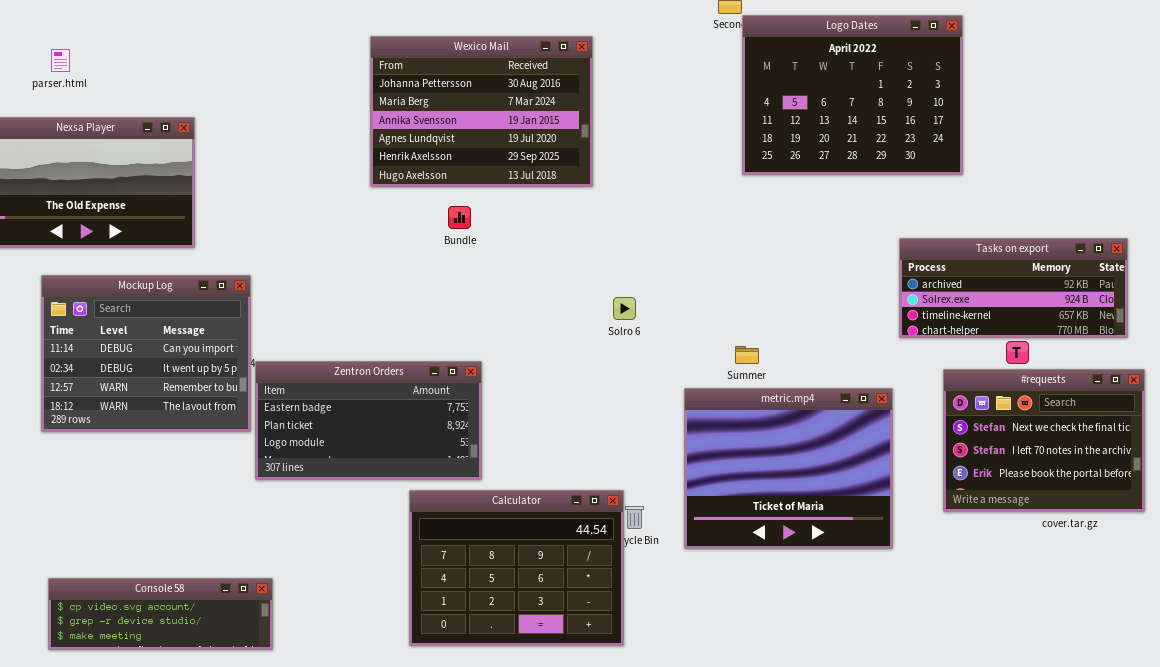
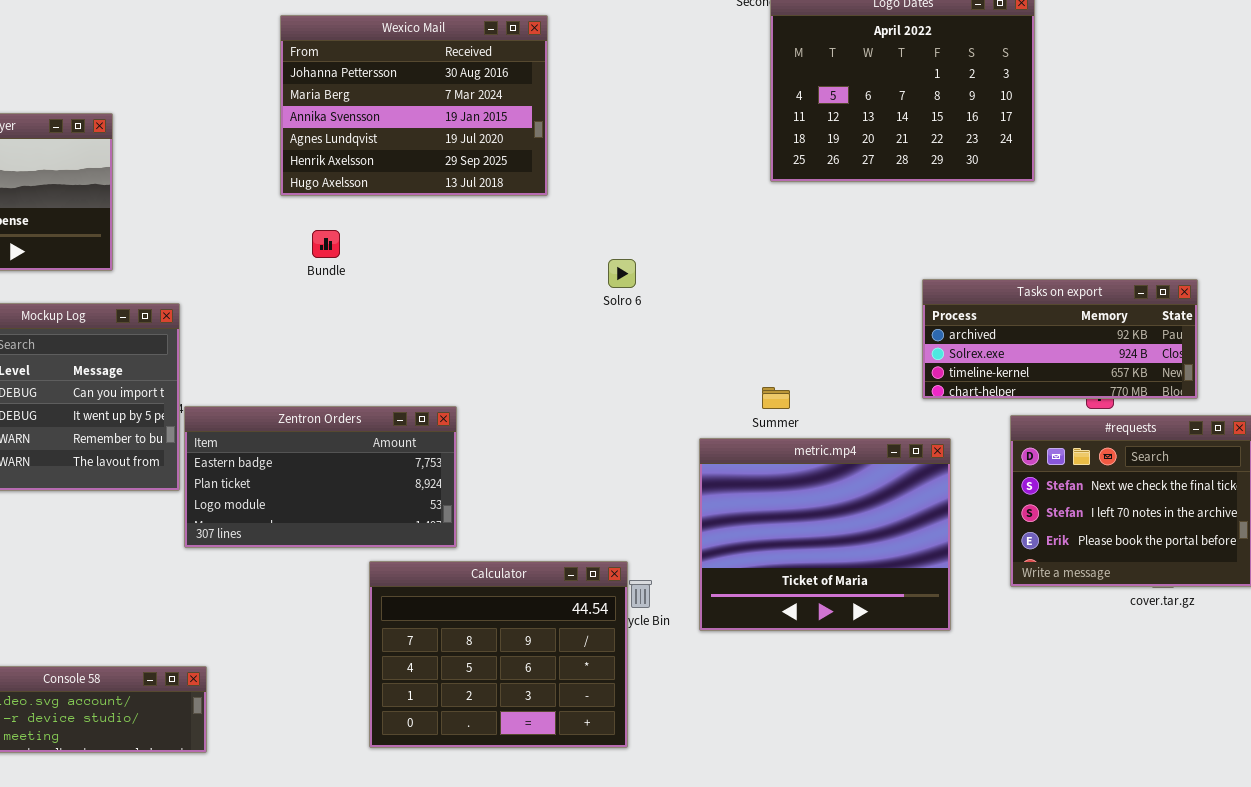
Wexico Mail: [370,36,593,187] -> [280,15,548,196], moved
Bundle: [448,206,471,229] -> [312,230,340,258], moved
Tasks on export: [899,238,1128,338] -> [922,279,1198,399], moved
Solro 6: [613,297,636,320] -> [608,259,636,288], moved

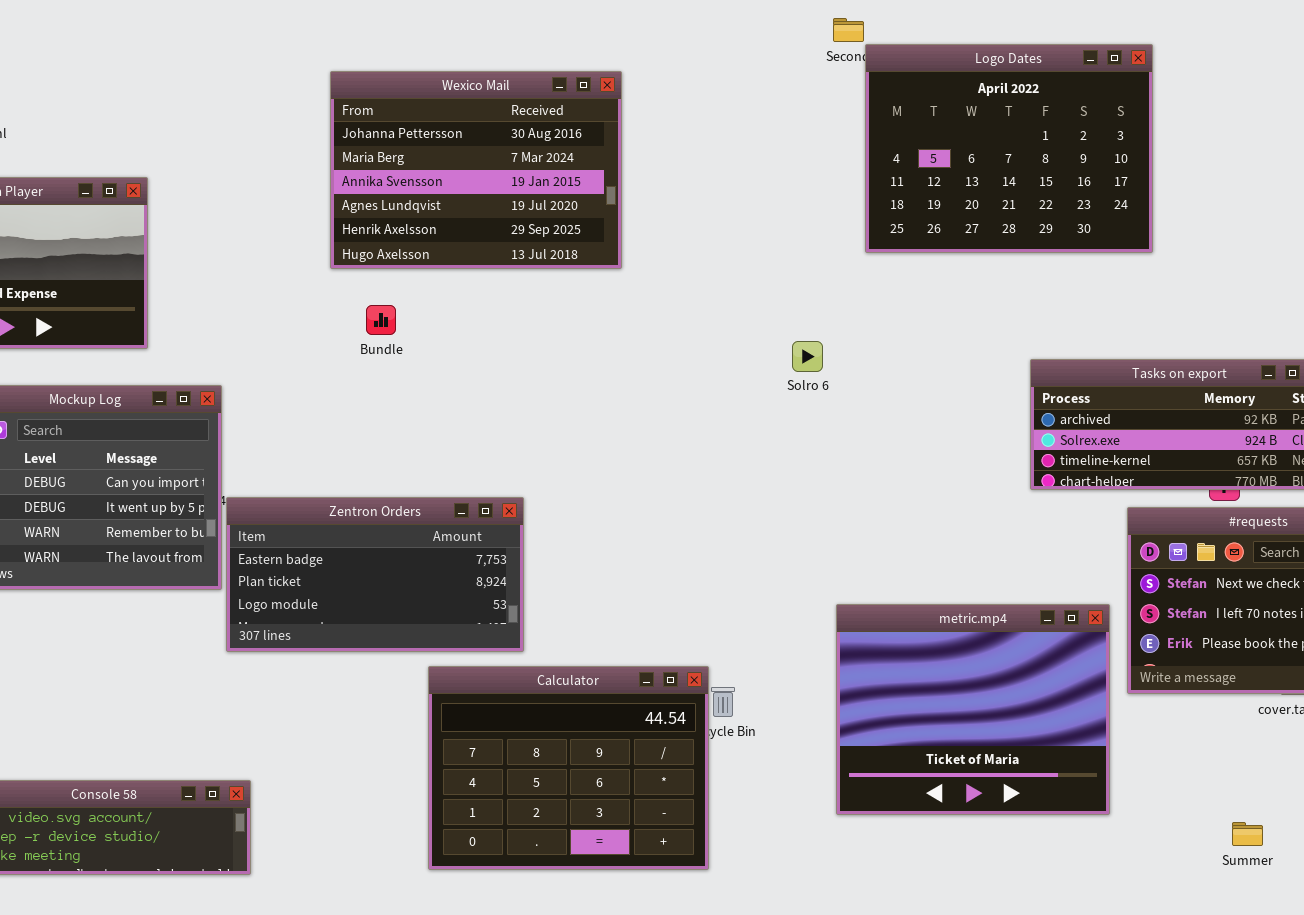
Solro 6: [608,259,636,288] -> [792,341,823,372], moved
Summer: [762,387,790,409] -> [1232,822,1263,846], moved
metric.mp4: [699,438,951,631] -> [836,604,1110,815], moved

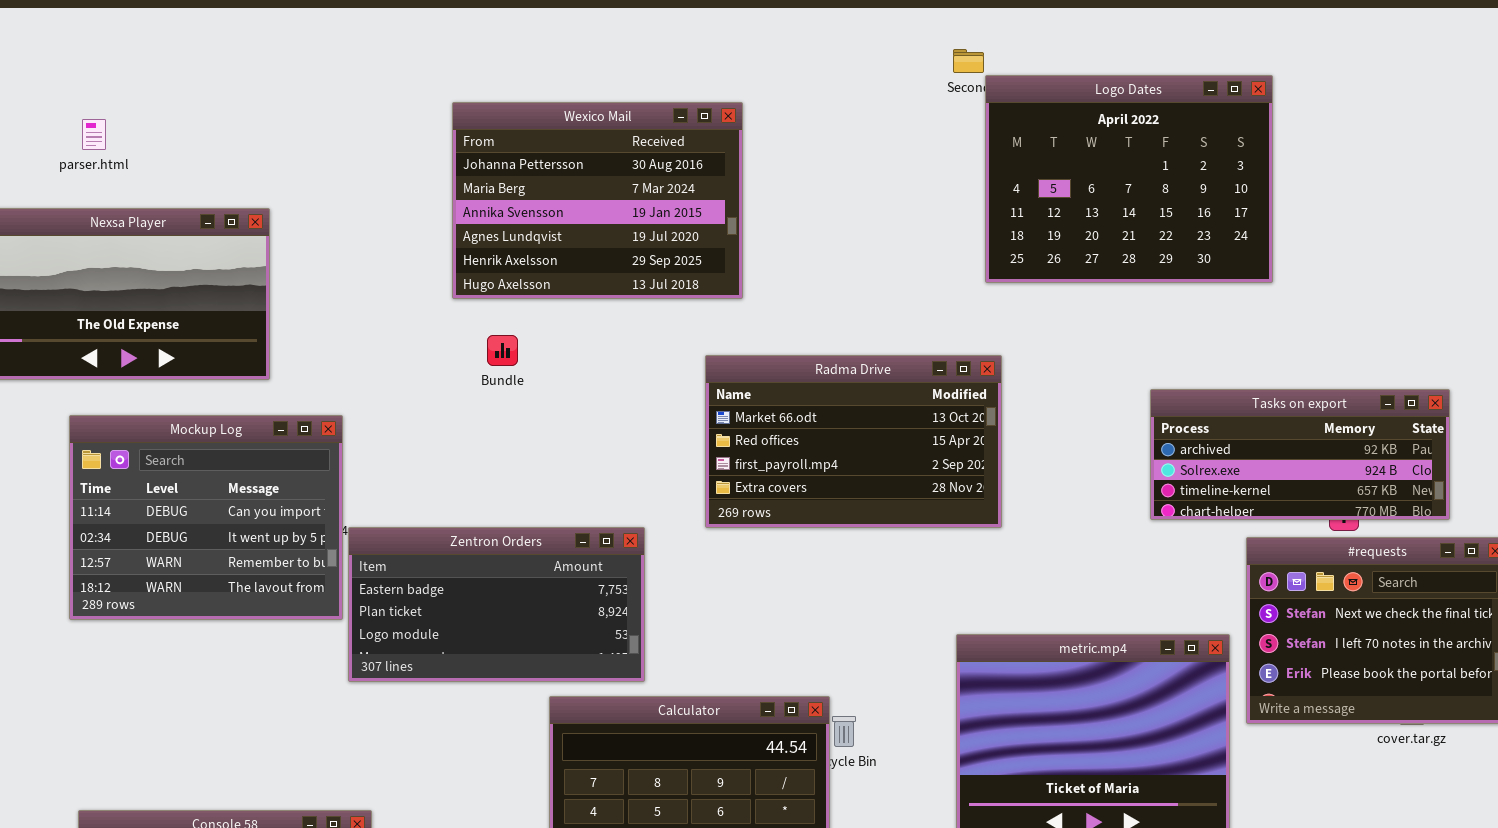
Radma Drive: none -> [705,355,1002,528], opened

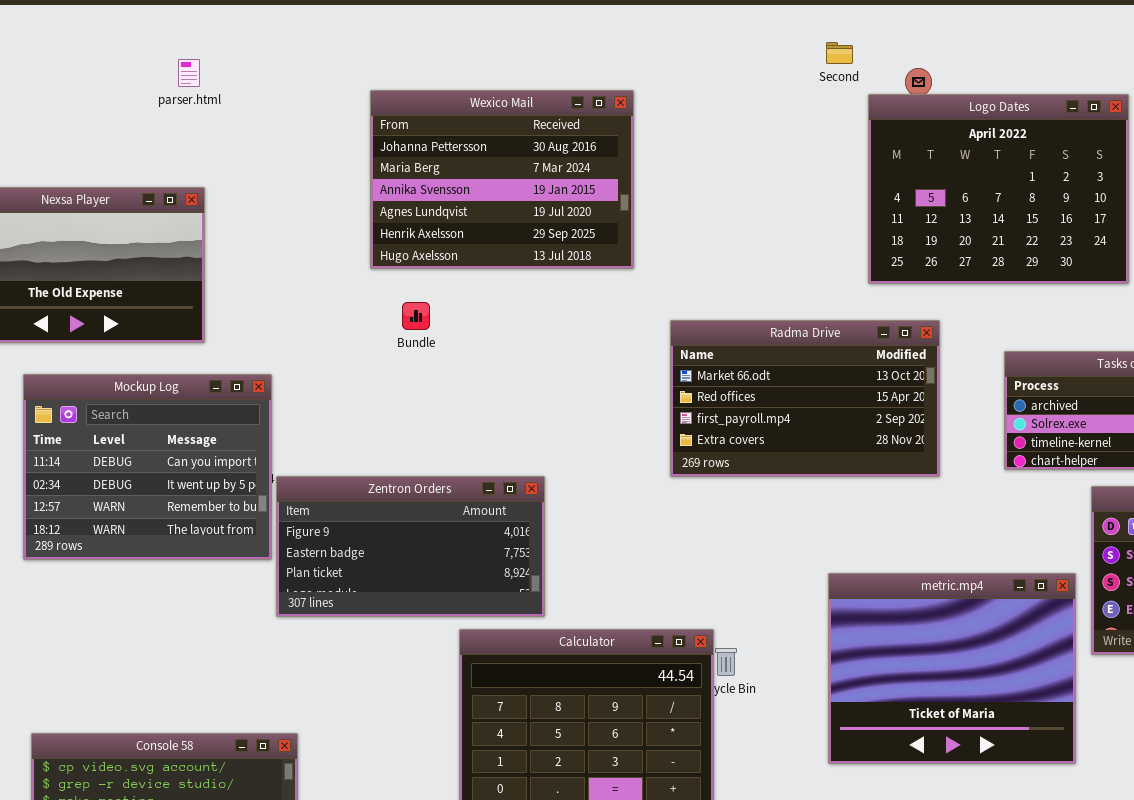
Logo Dates: [985,75,1273,283] -> [868,94,1129,284], moved
parser.html: [82,119,106,150] -> [178,59,200,87], moved
Radma Drive: [705,355,1002,528] -> [670,320,940,477], moved
Zentron Orders: [348,527,645,682] -> [276,476,545,617], scrolled up 1 row

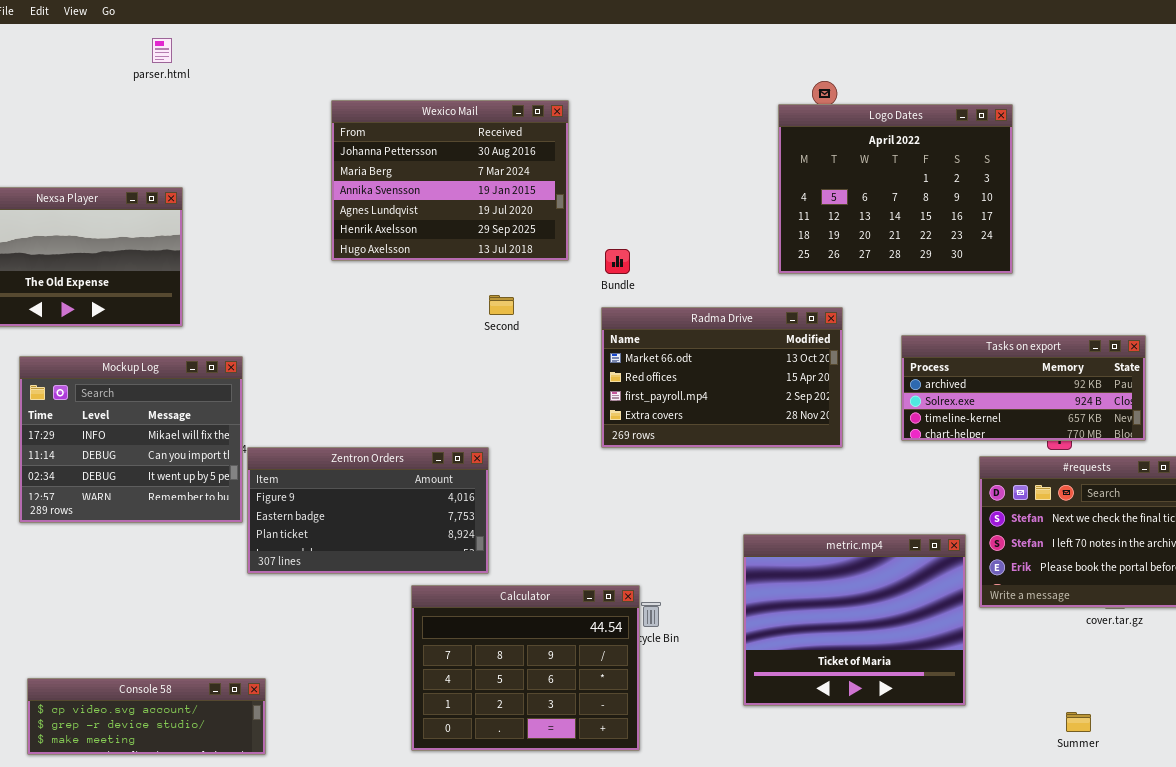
Second: [826,42,853,64] -> [489,295,514,315], moved
parser.html: [178,59,200,87] -> [152,38,172,63], moved
Bundle: [402,302,430,330] -> [605,249,630,274], moved
Mockup Log: [23,374,272,560] -> [19,356,243,523], scrolled up 1 row

